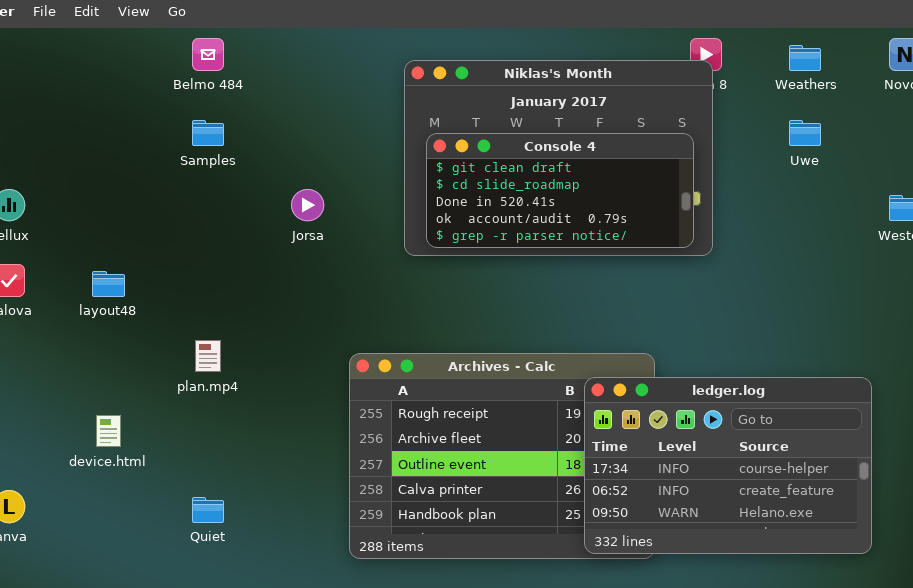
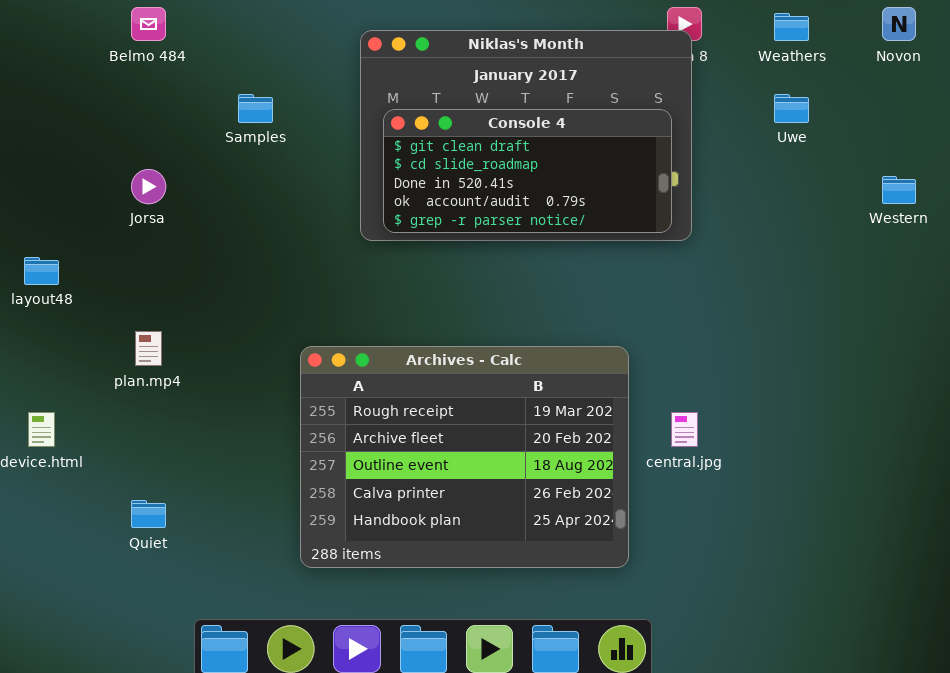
Samples: [192,120,224,146] -> [238,94,273,123], moved
Jorsa: [291,189,324,221] -> [131,169,166,204], moved
ledger.log: [584,377,872,554] -> none, closed

